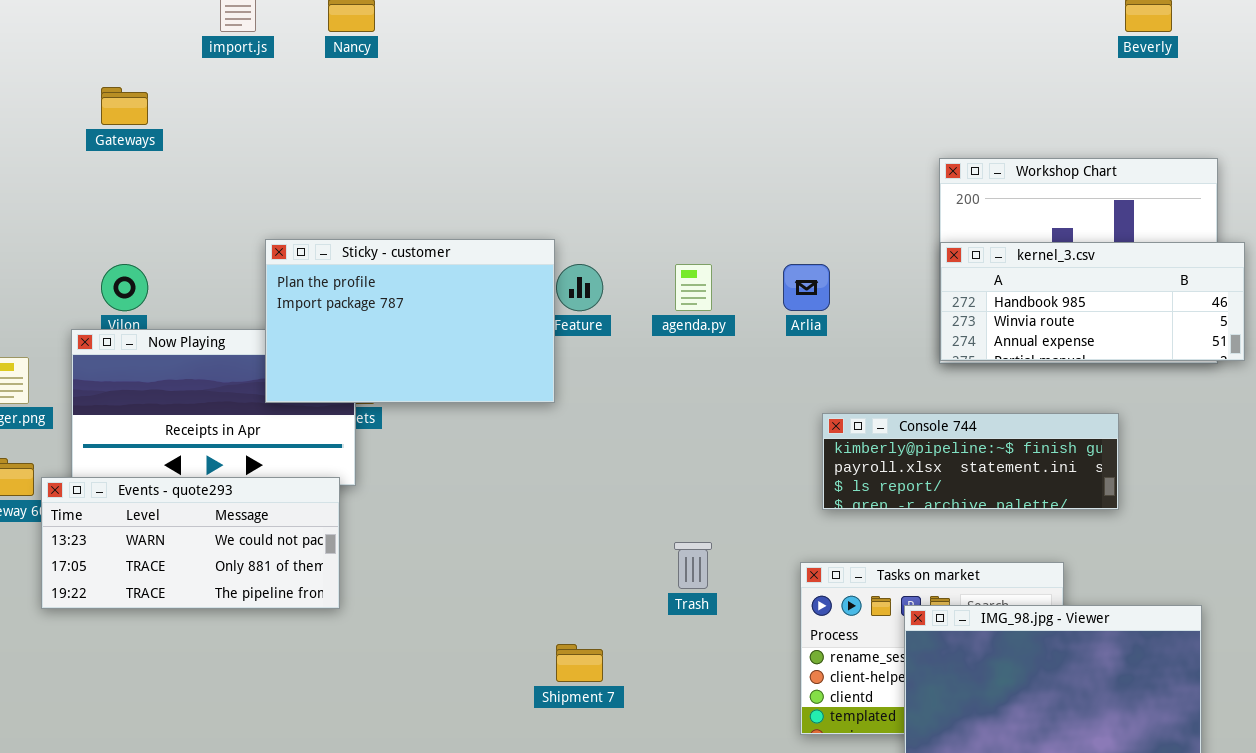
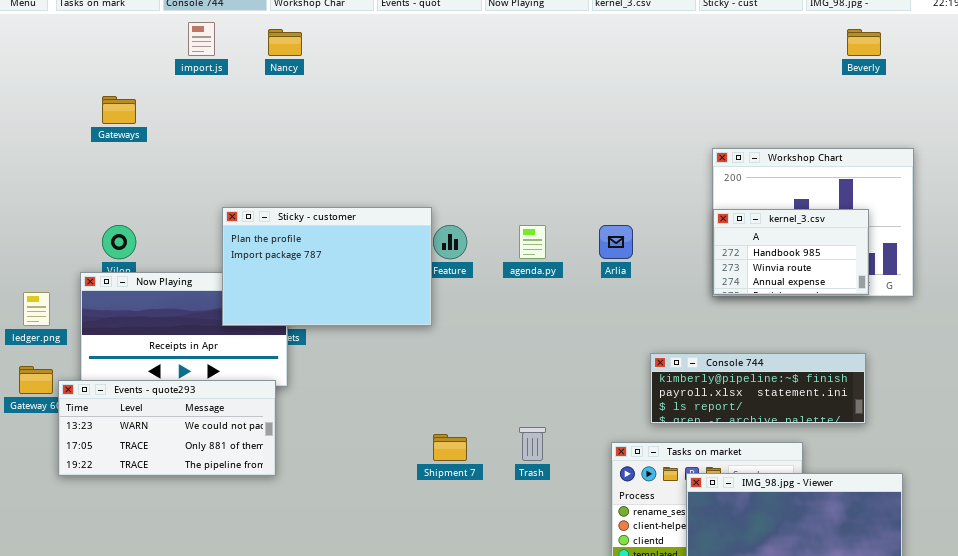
kernel_3.csv: [940,242,1245,361] -> [713,209,869,295], resized
Console 744: [822,413,1119,510] -> [650,353,866,424], moved
Shipment 7: [556,644,603,682] -> [433,434,467,461], moved

